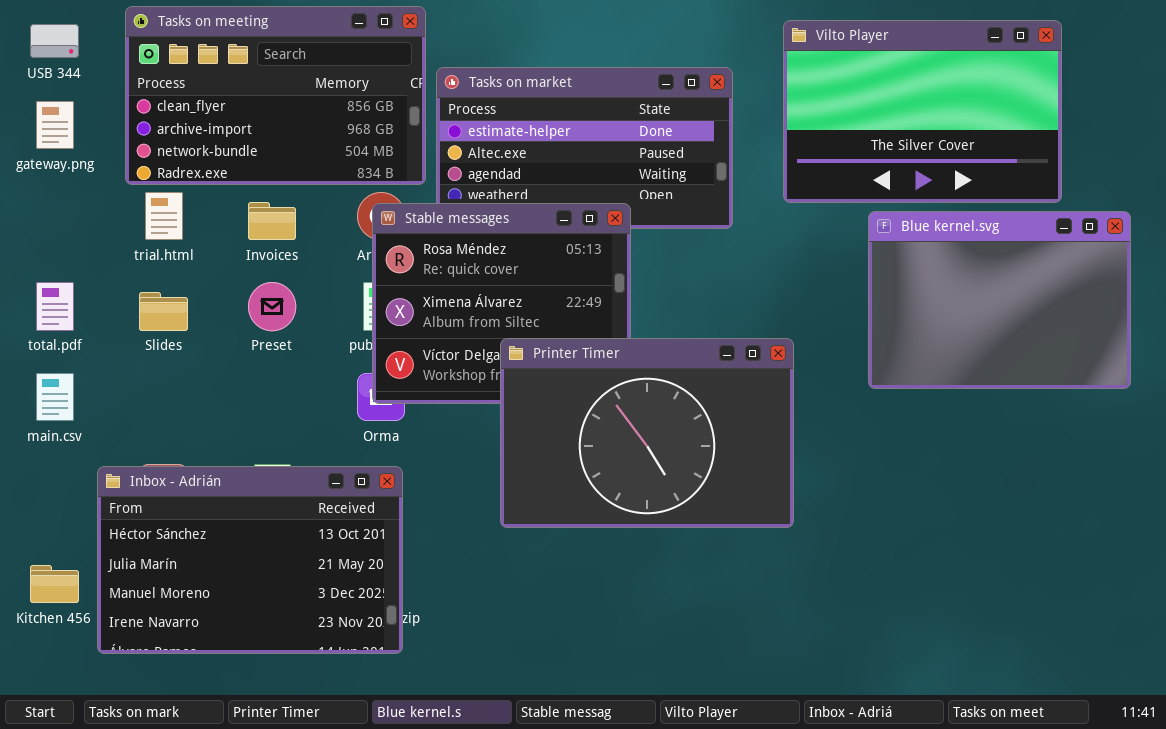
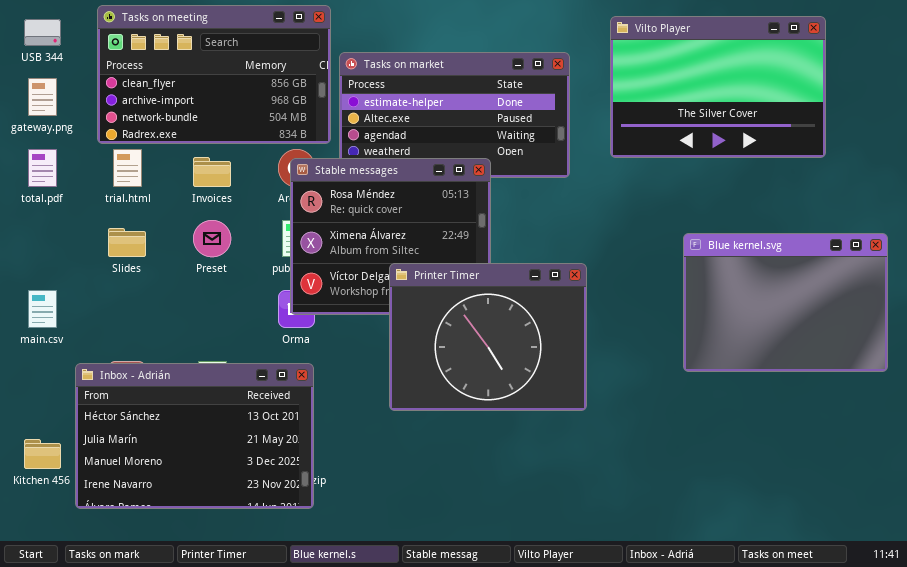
Blue kernel.svg: [868,211,1131,389] -> [683,233,888,372], moved
total.pdf: [36,282,74,331] -> [28,149,57,187], moved
Printer Timer: [500,338,794,528] -> [389,263,587,411], resized

